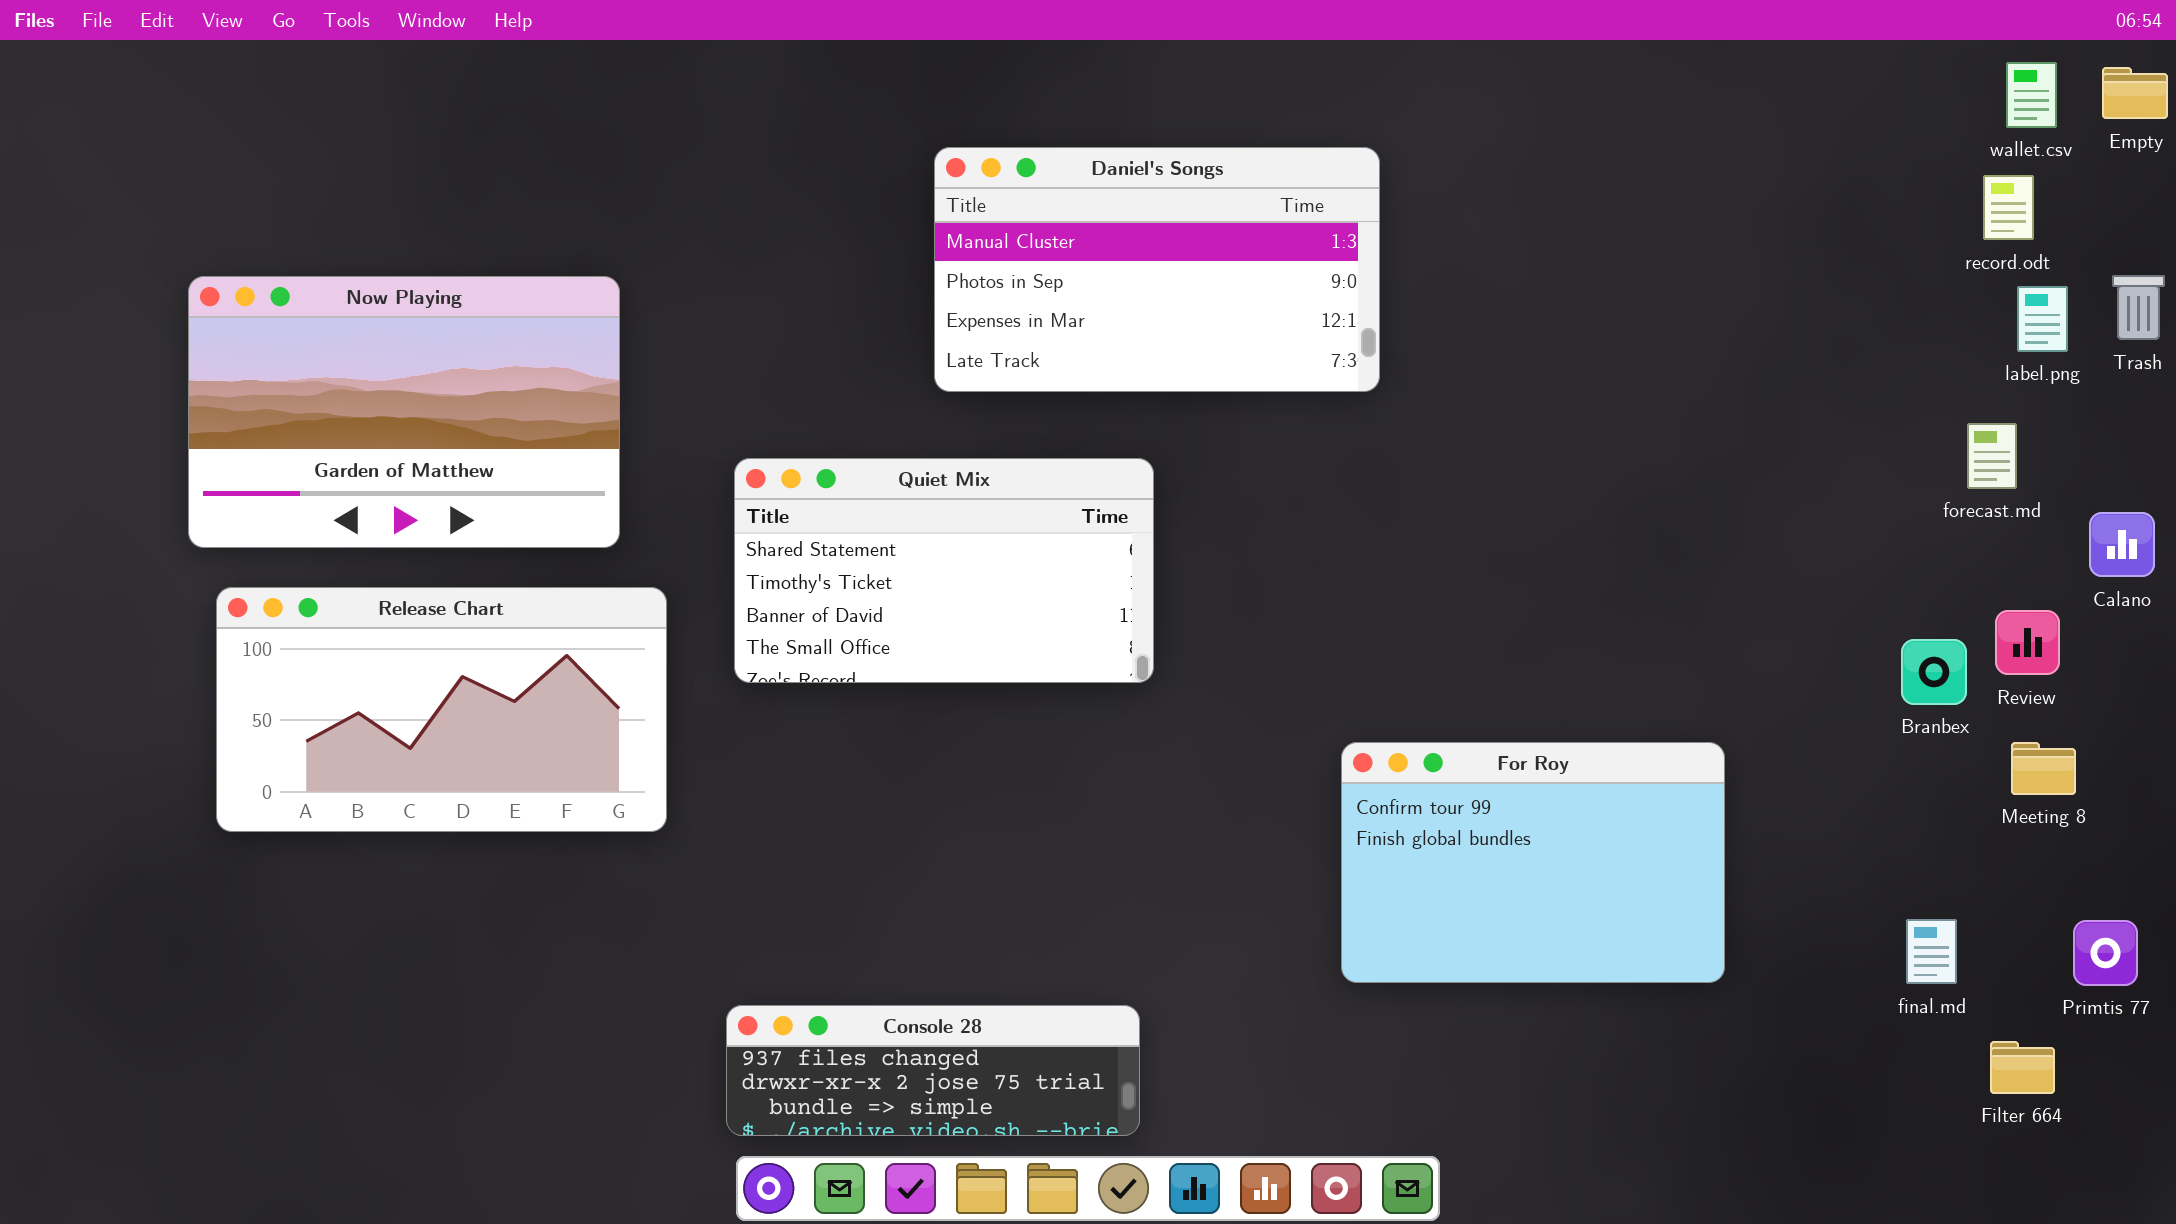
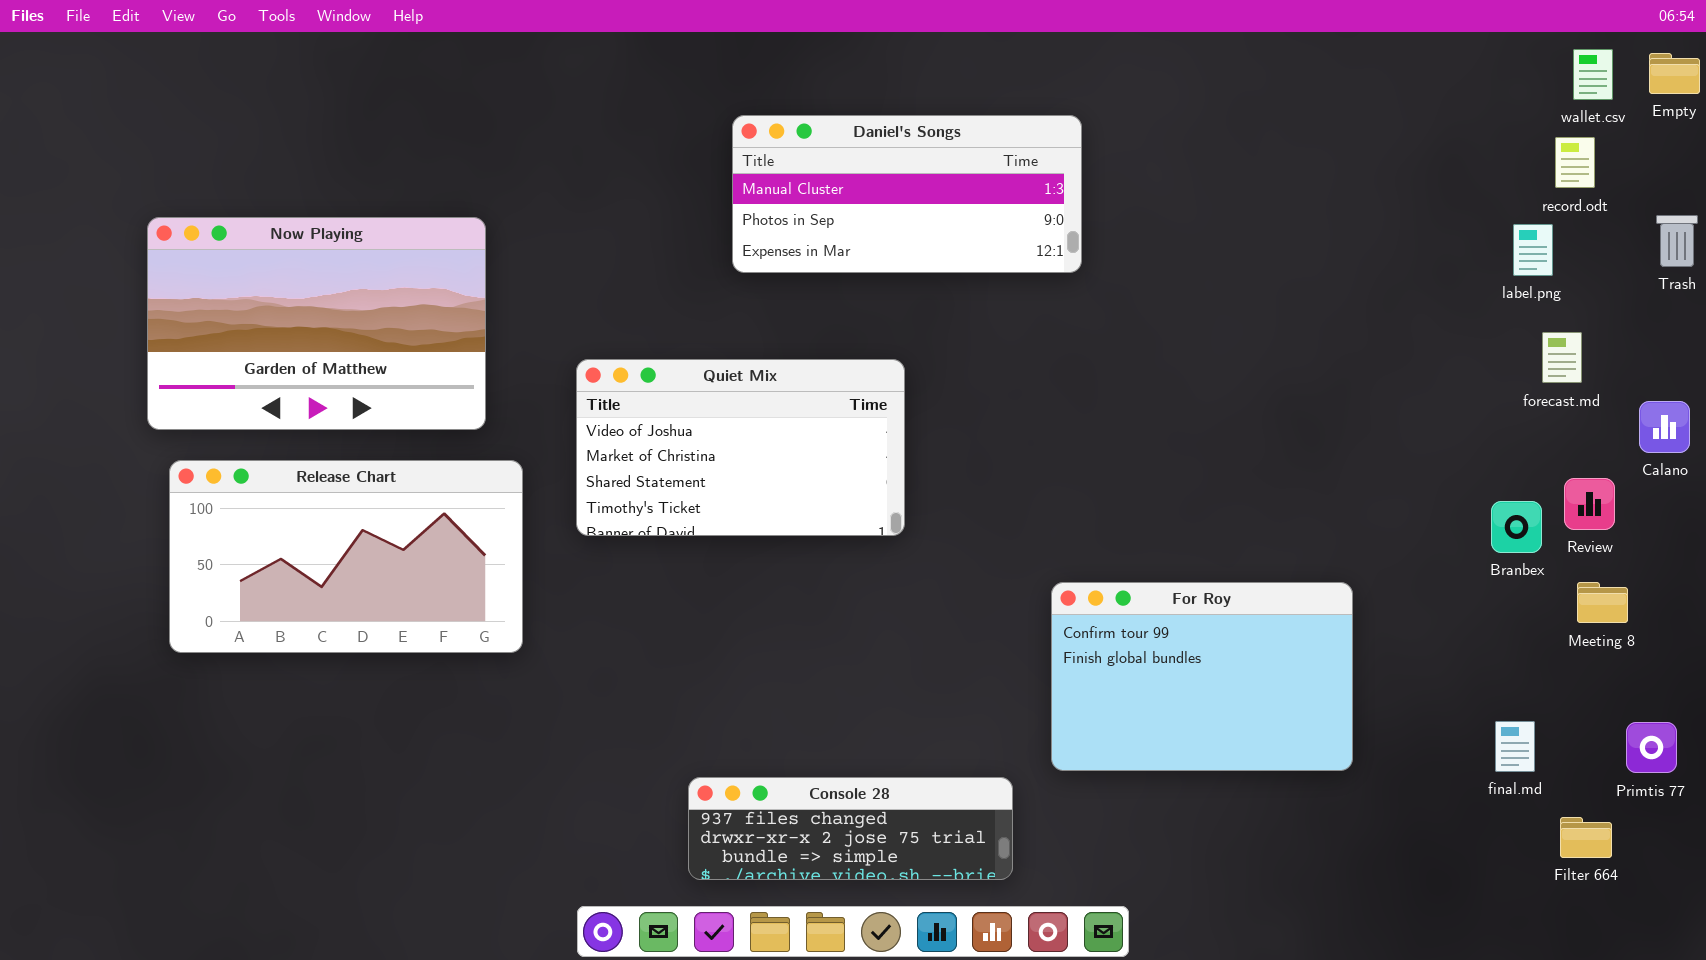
Daniel's Songs: [934,147,1380,392] -> [732,115,1082,273], resized
label.png: [2017,286,2068,352] -> [1513,224,1553,276], moved
Quiet Mix: [734,458,1154,683] -> [576,359,905,536], scrolled up 2 rows
Console 28: [726,1005,1140,1136] -> [688,777,1013,880], moved

